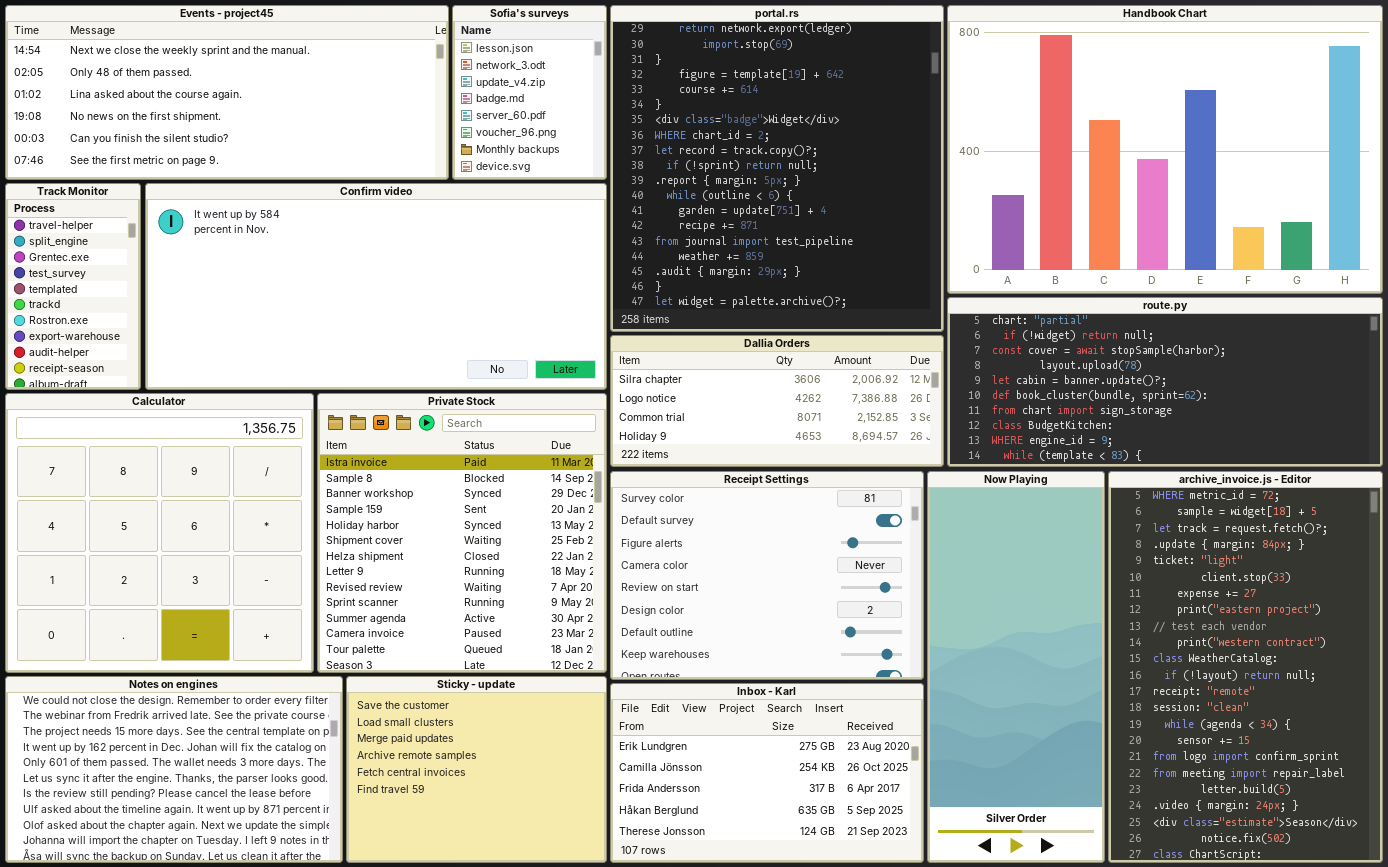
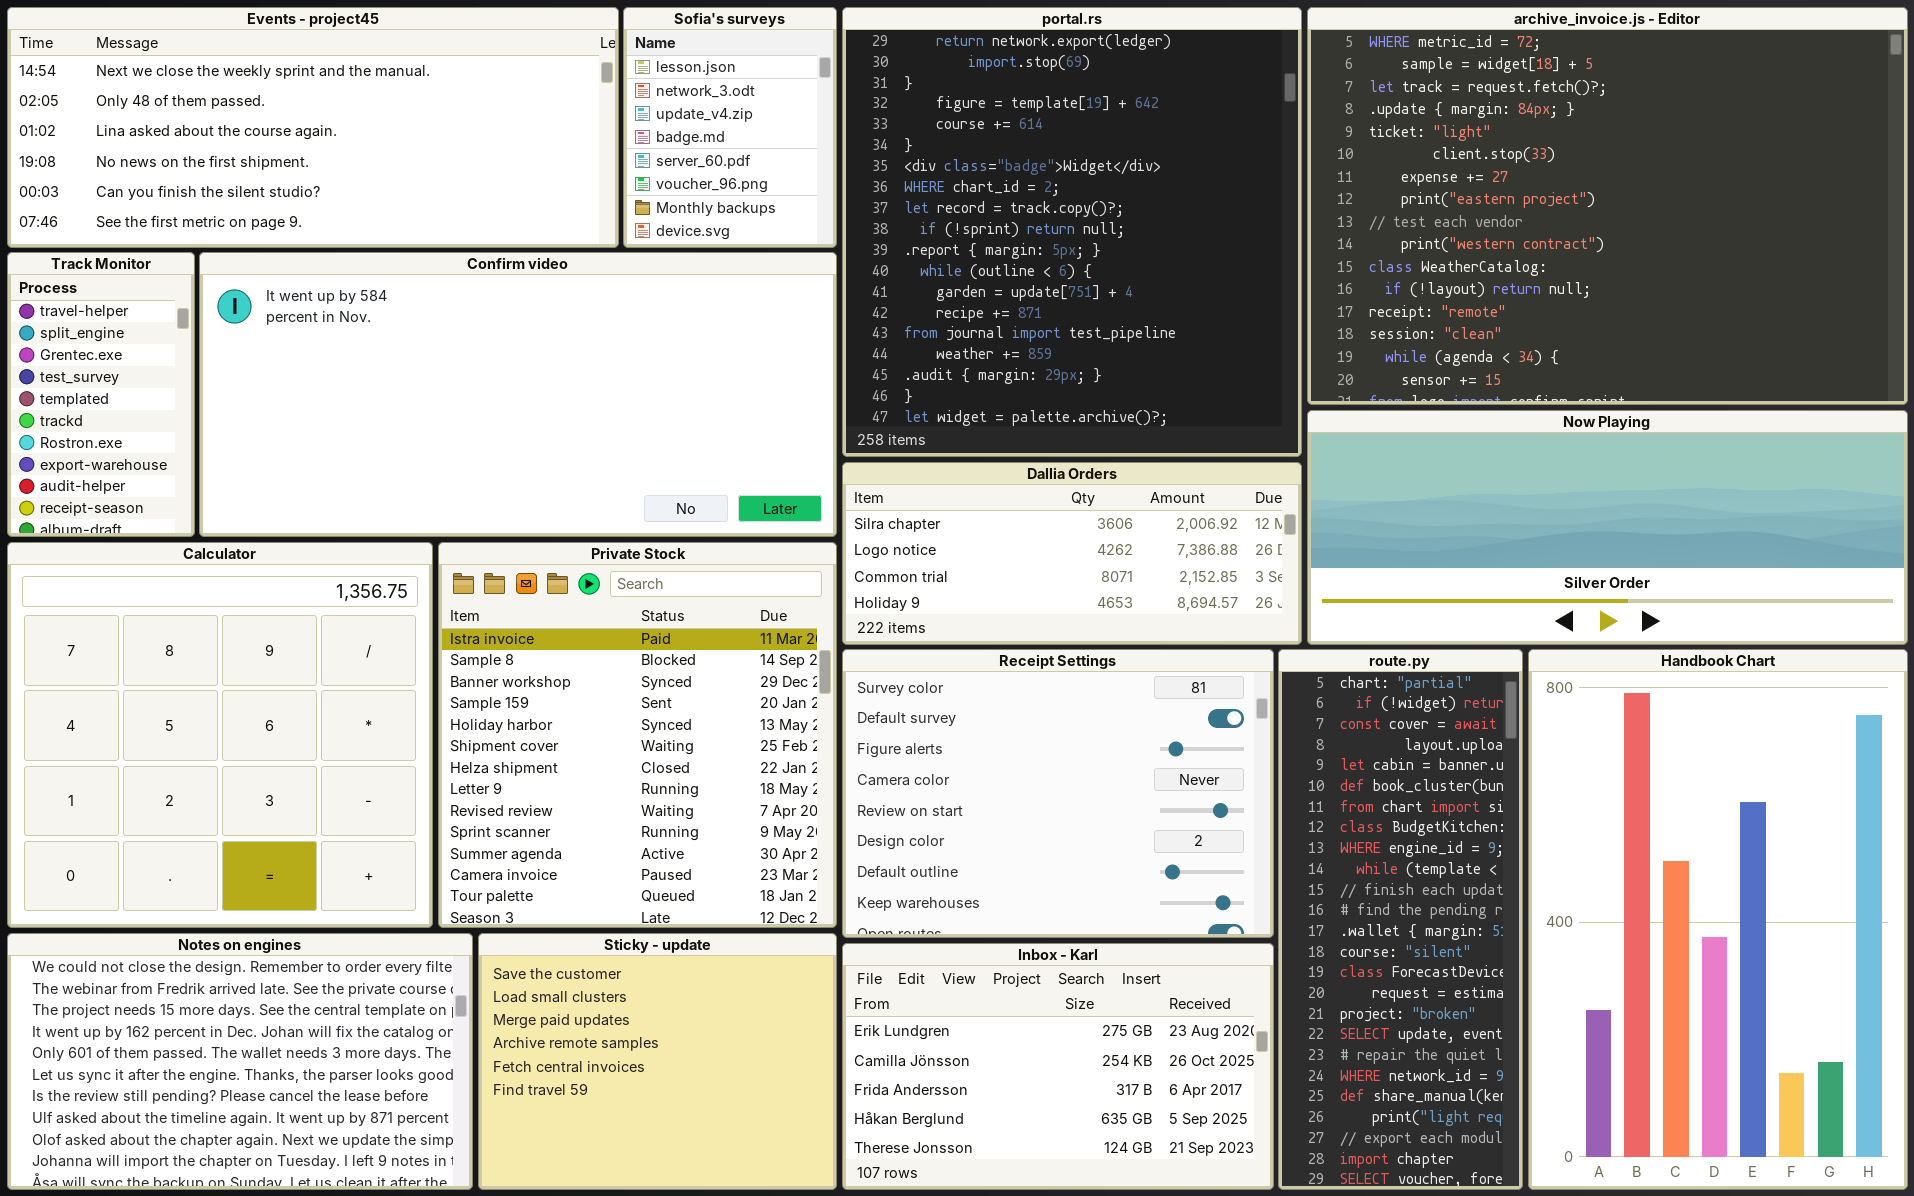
Handbook Chart: [947,5,1383,294] -> [1528,649,1908,1190], moved, resized
route.py: [947,297,1383,467] -> [1278,649,1523,1190], moved, resized
Now Playing: [927,471,1105,863] -> [1307,410,1908,645], moved, resized
archive_invoice.js - Editor: [1108,471,1383,863] -> [1307,7,1908,405], moved, resized

